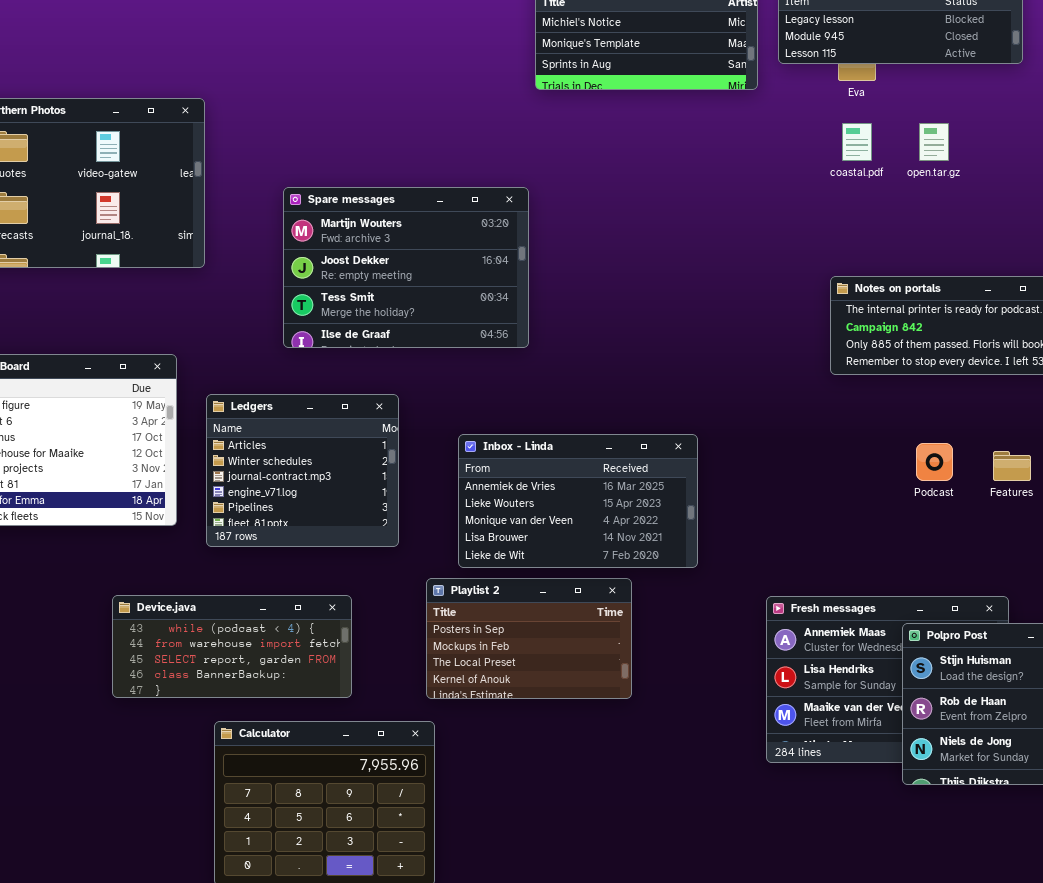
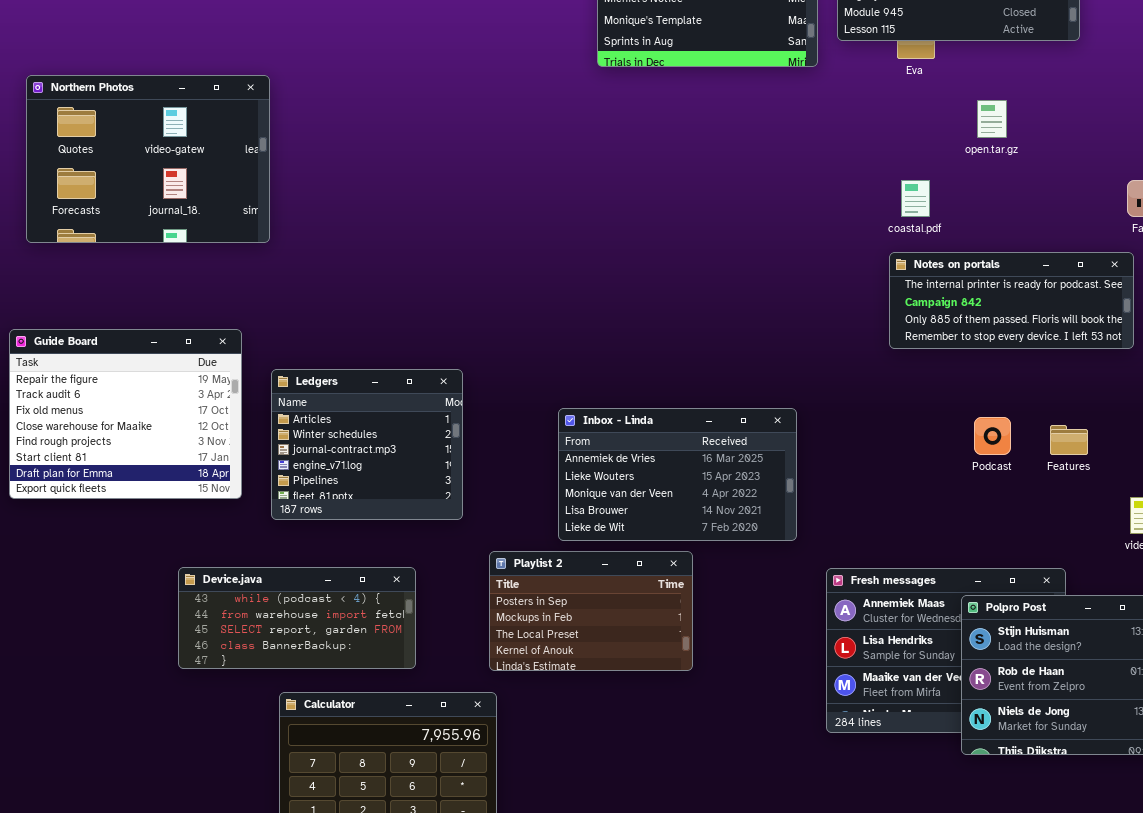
coastal.pdf: [842,123,872,161] -> [901,180,930,217], moved
Spare messages: [283,187,529,348] -> none, closed
Inbox - Linda: [458,434,698,568] -> [558,408,797,541], moved

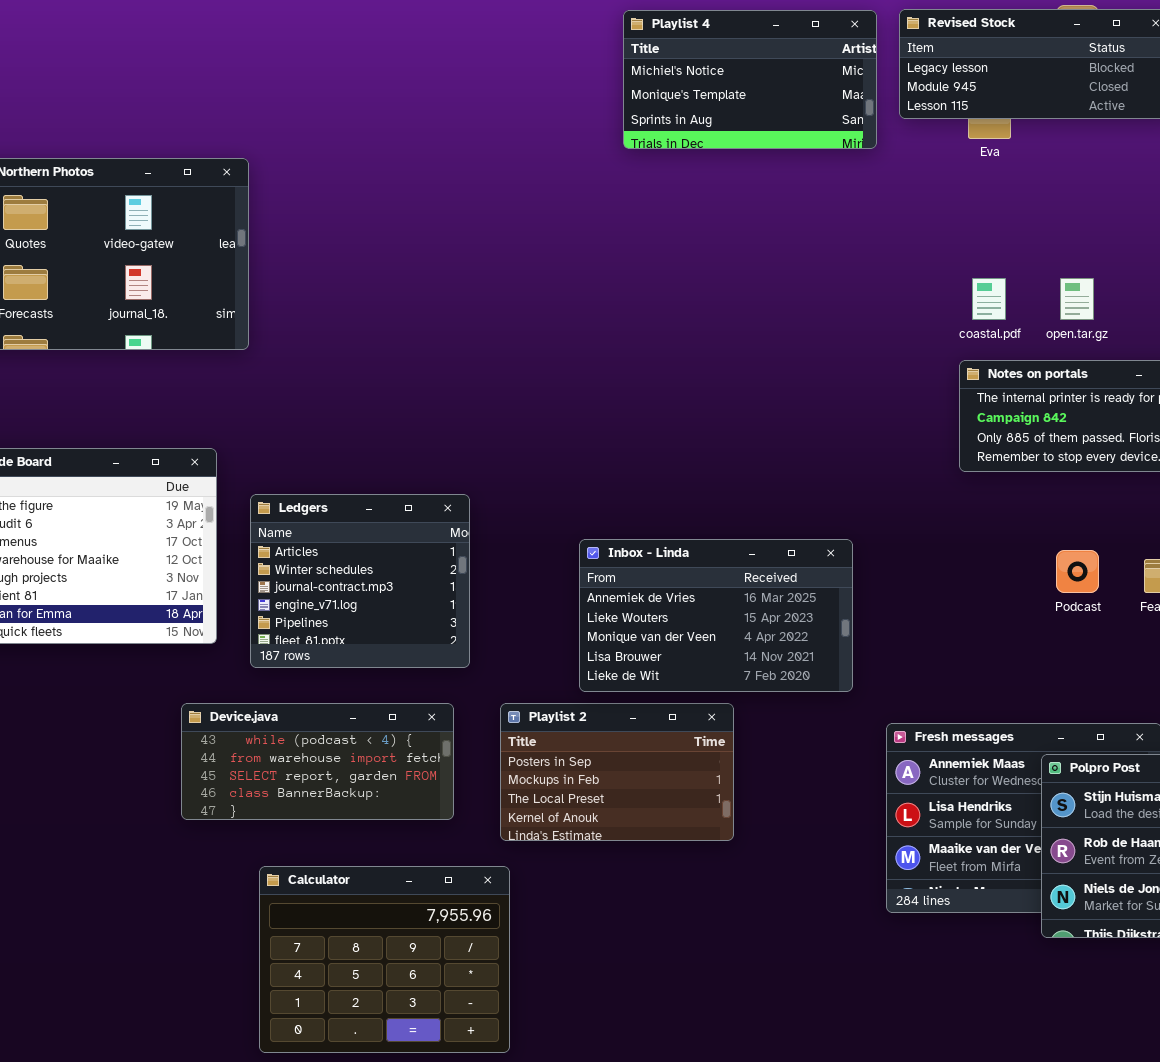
open.tar.gz: [977,100,1007,138] -> [1060,278,1094,320], moved
Device.java: [178,567,416,669] -> [181,703,454,820], moved

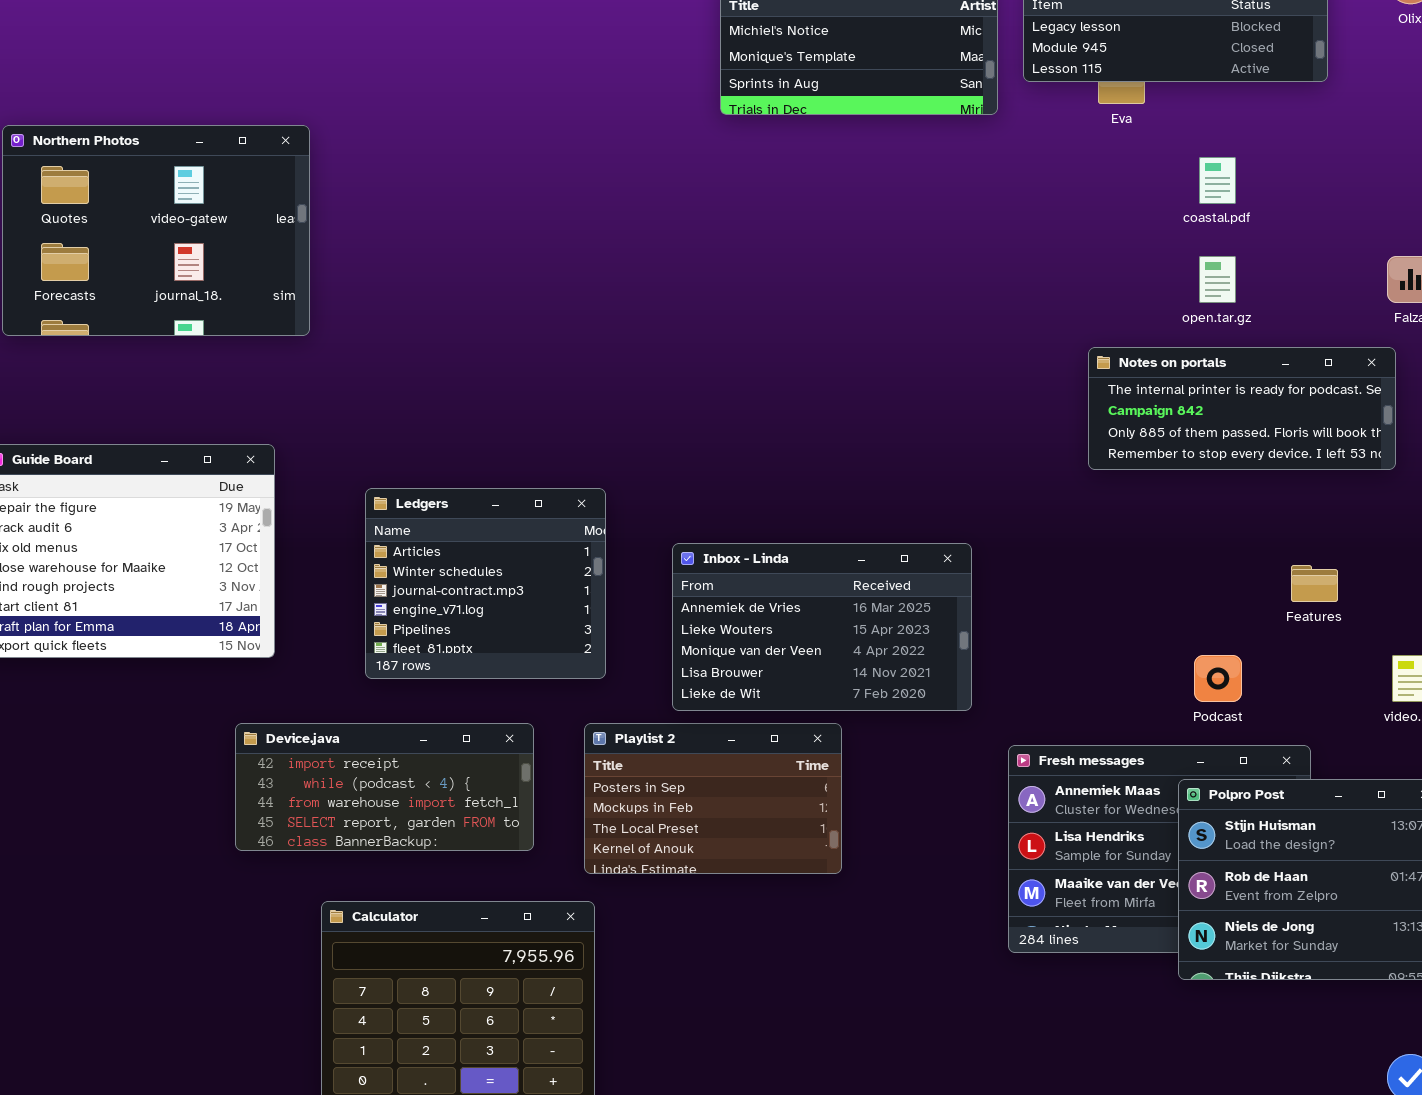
coastal.pdf: [972,278,1006,320] -> [1199,157,1236,204], moved
Ledgers: [250,494,470,668] -> [365,488,606,679], moved
Podcast: [1056,550,1099,593] -> [1194,655,1242,702], moved
Device.java: [181,703,454,820] -> [235,723,534,851], scrolled up 1 row

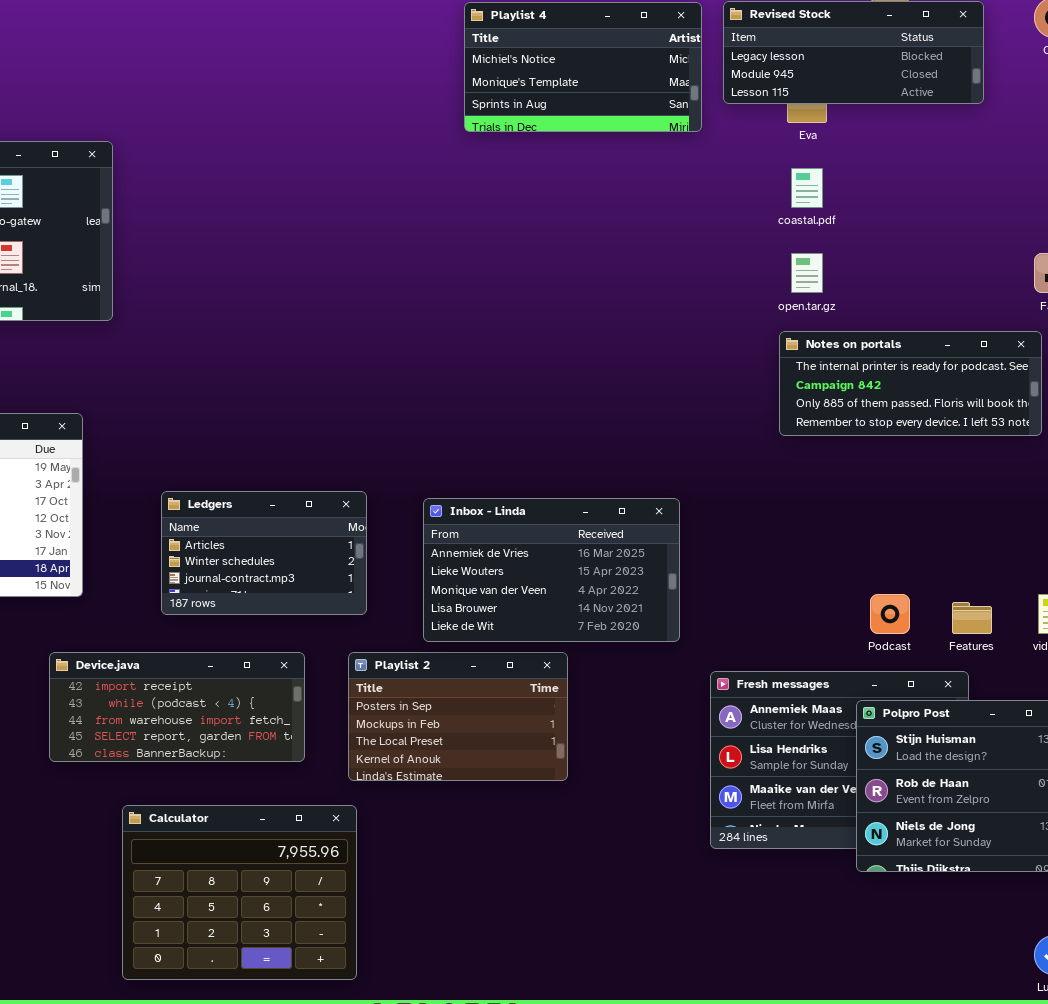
coastal.pdf: [1199,157,1236,204] -> [791,168,823,208], moved
open.tar.gz: [1199,256,1236,303] -> [791,253,823,293], moved
Ledgers: [365,488,606,679] -> [161,491,367,615], resized
Features: [1291,565,1338,602] -> [952,602,992,634], moved

